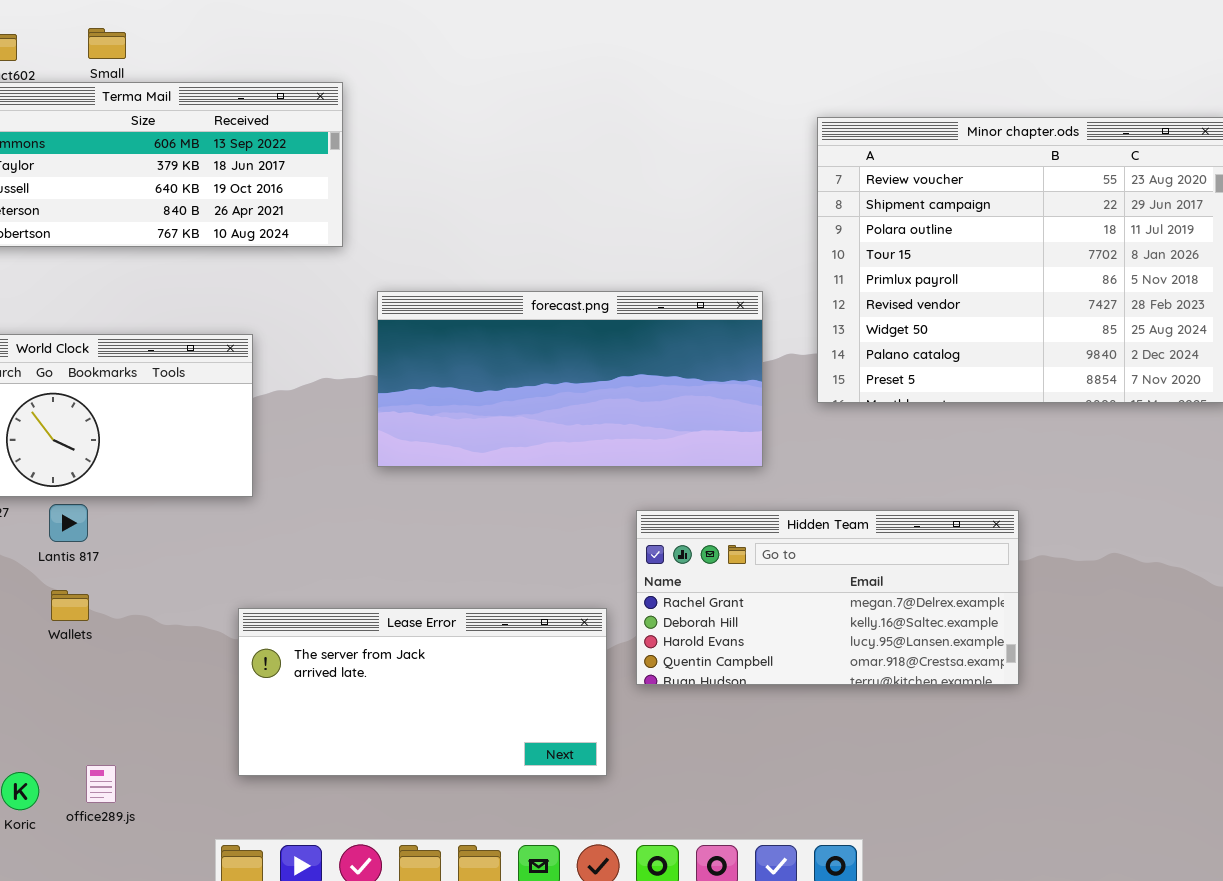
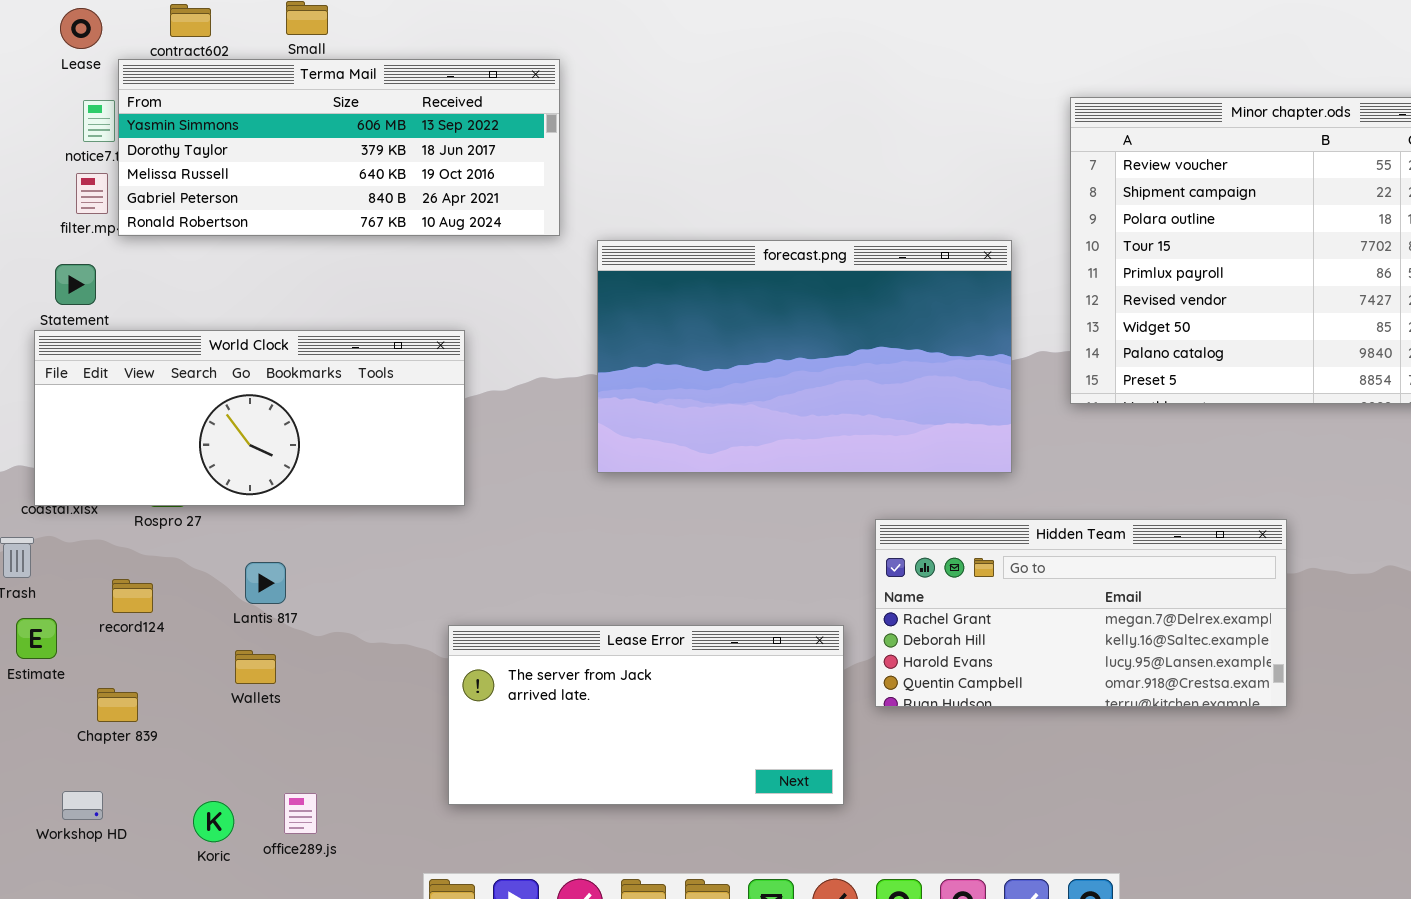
forecast.png: [377,291,763,467] -> [597,240,1012,473], resized
Lantis 817: [49,504,88,542] -> [245,562,286,604], moved
Wallets: [51,590,89,621] -> [235,650,276,684], moved

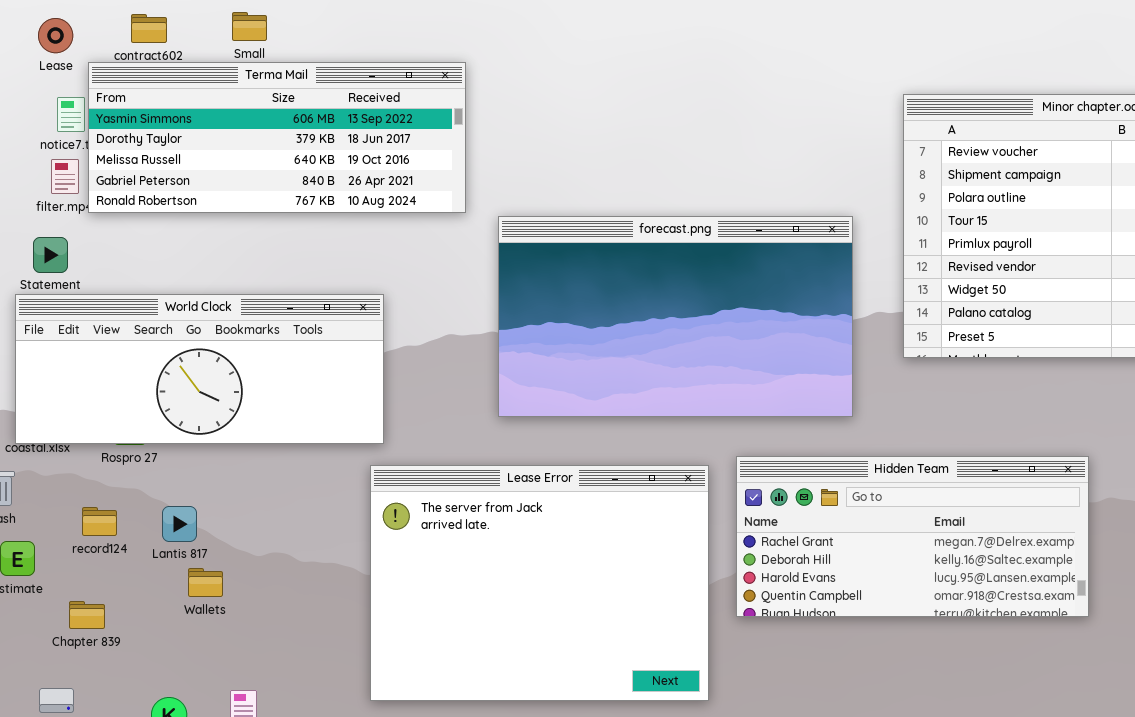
Lantis 817: [245,562,286,604] -> [162,506,197,542], moved
Lease Error: [448,625,844,805] -> [370,465,709,701], resized

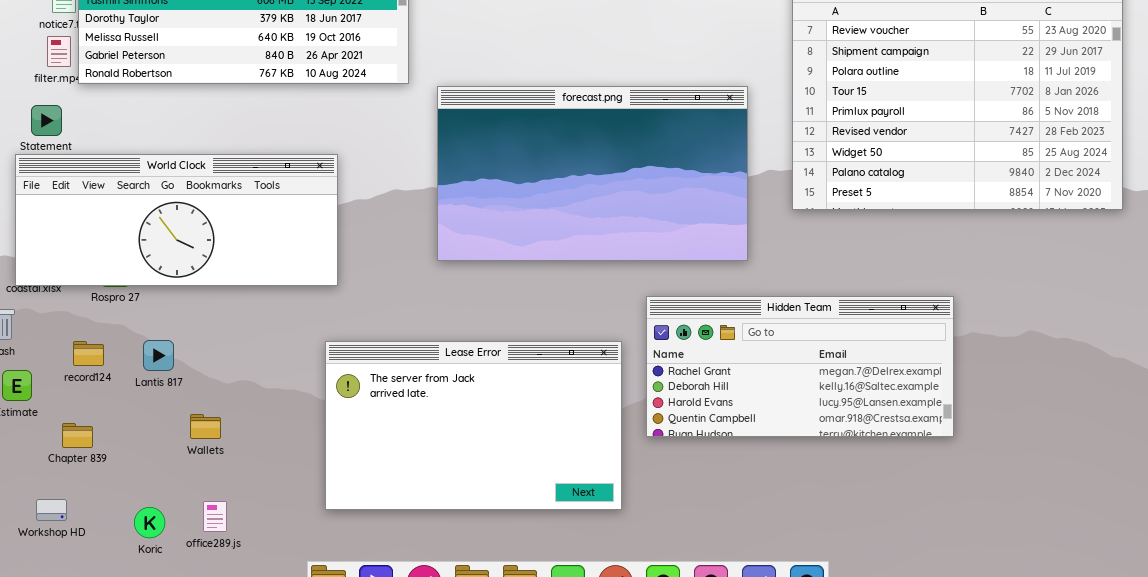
Lease Error: [370,465,709,701] -> [325,341,622,510], resized
Wallets: [188,568,223,597] -> [190,414,221,439], moved

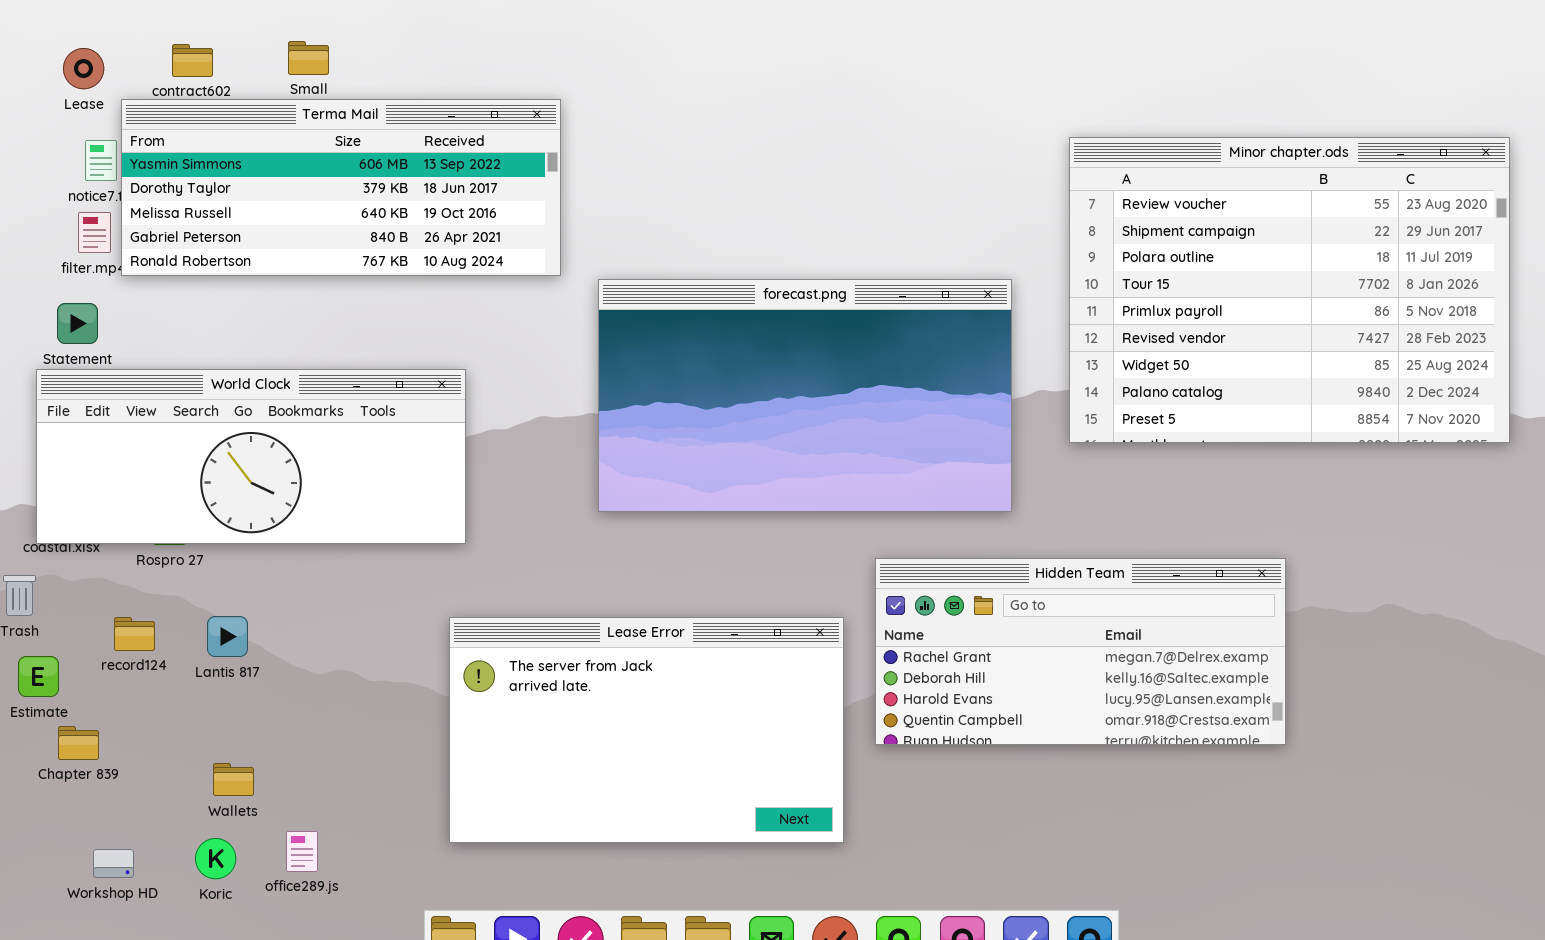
Wallets: [190,414,221,439] -> [213,763,254,796], moved
Chapter 839: [62,423,93,448] -> [58,726,99,760], moved
Workshop HD: [36,499,67,521] -> [93,849,134,878], moved

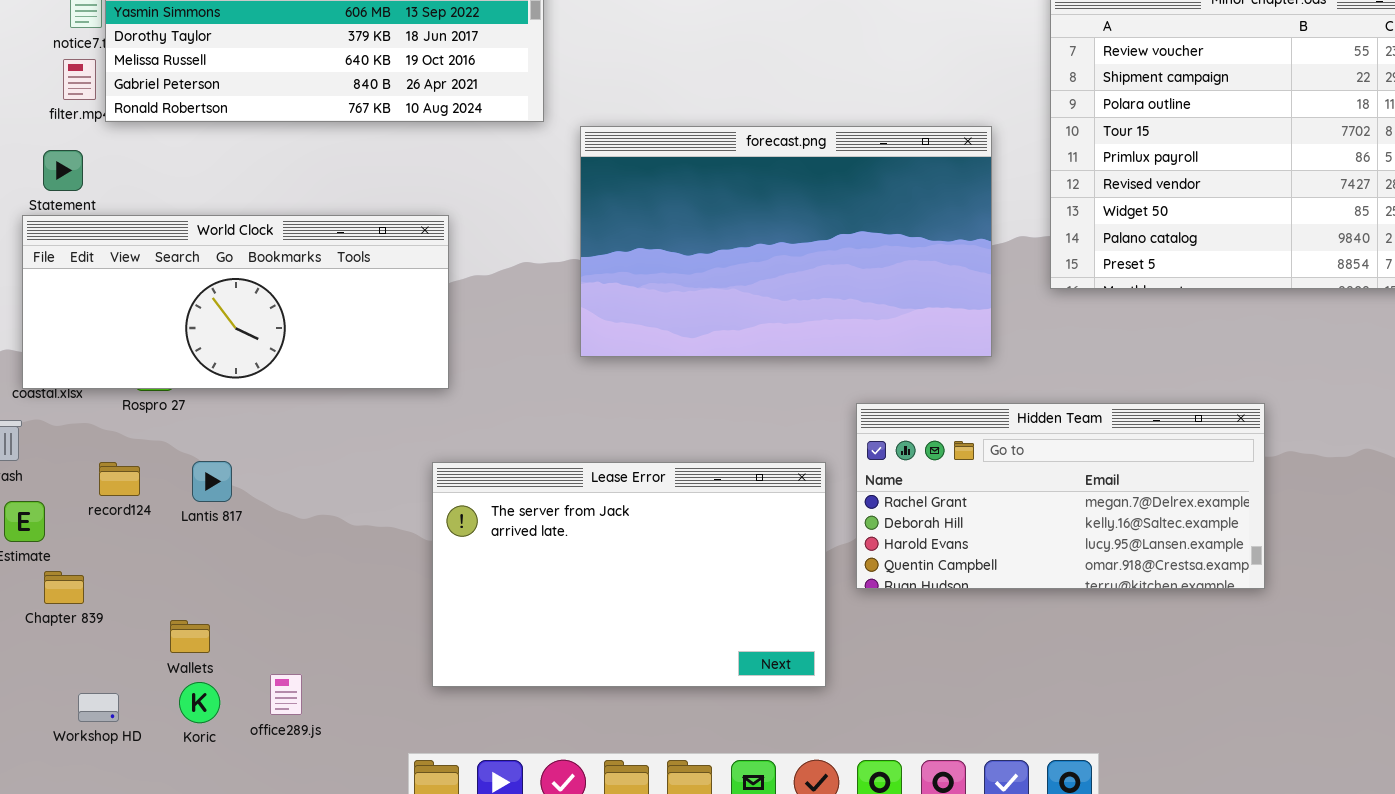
Wallets: [213,763,254,796] -> [170,620,210,653], moved

